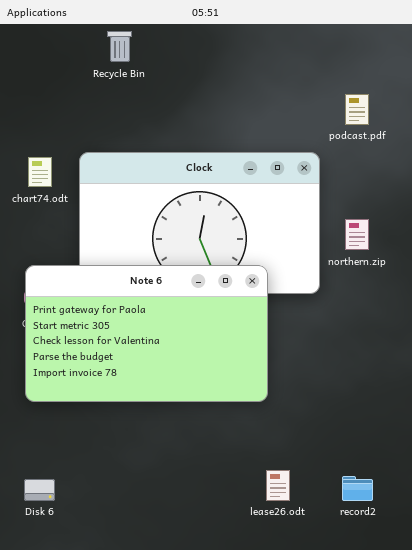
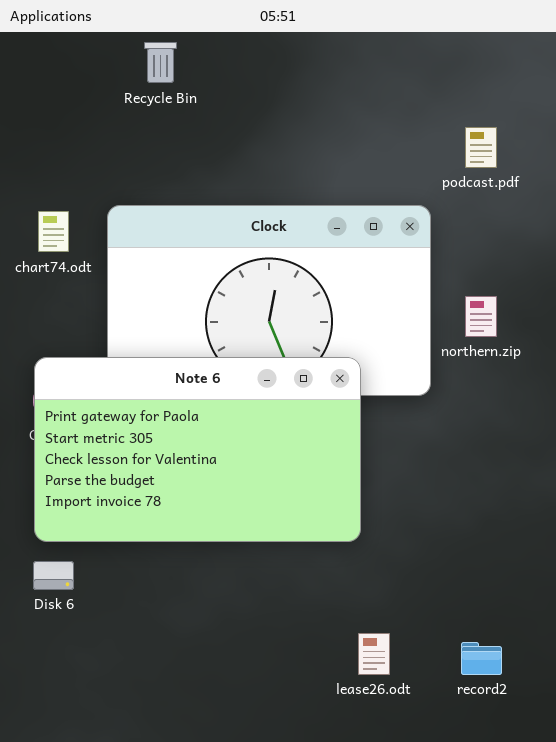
Disk 6: [24,479,55,501] -> [33,561,74,590], moved

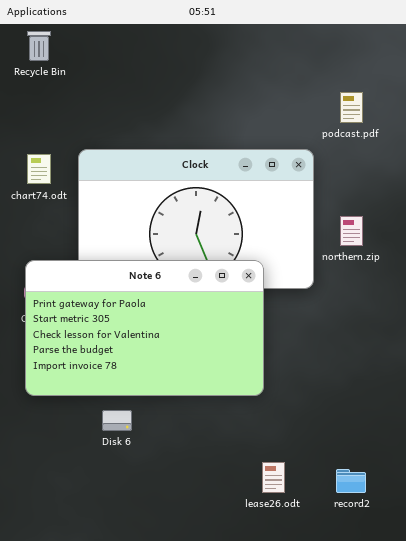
Recycle Bin: [144,42,177,83] -> [27,31,51,61], moved
Disk 6: [33,561,74,590] -> [102,410,132,431], moved

